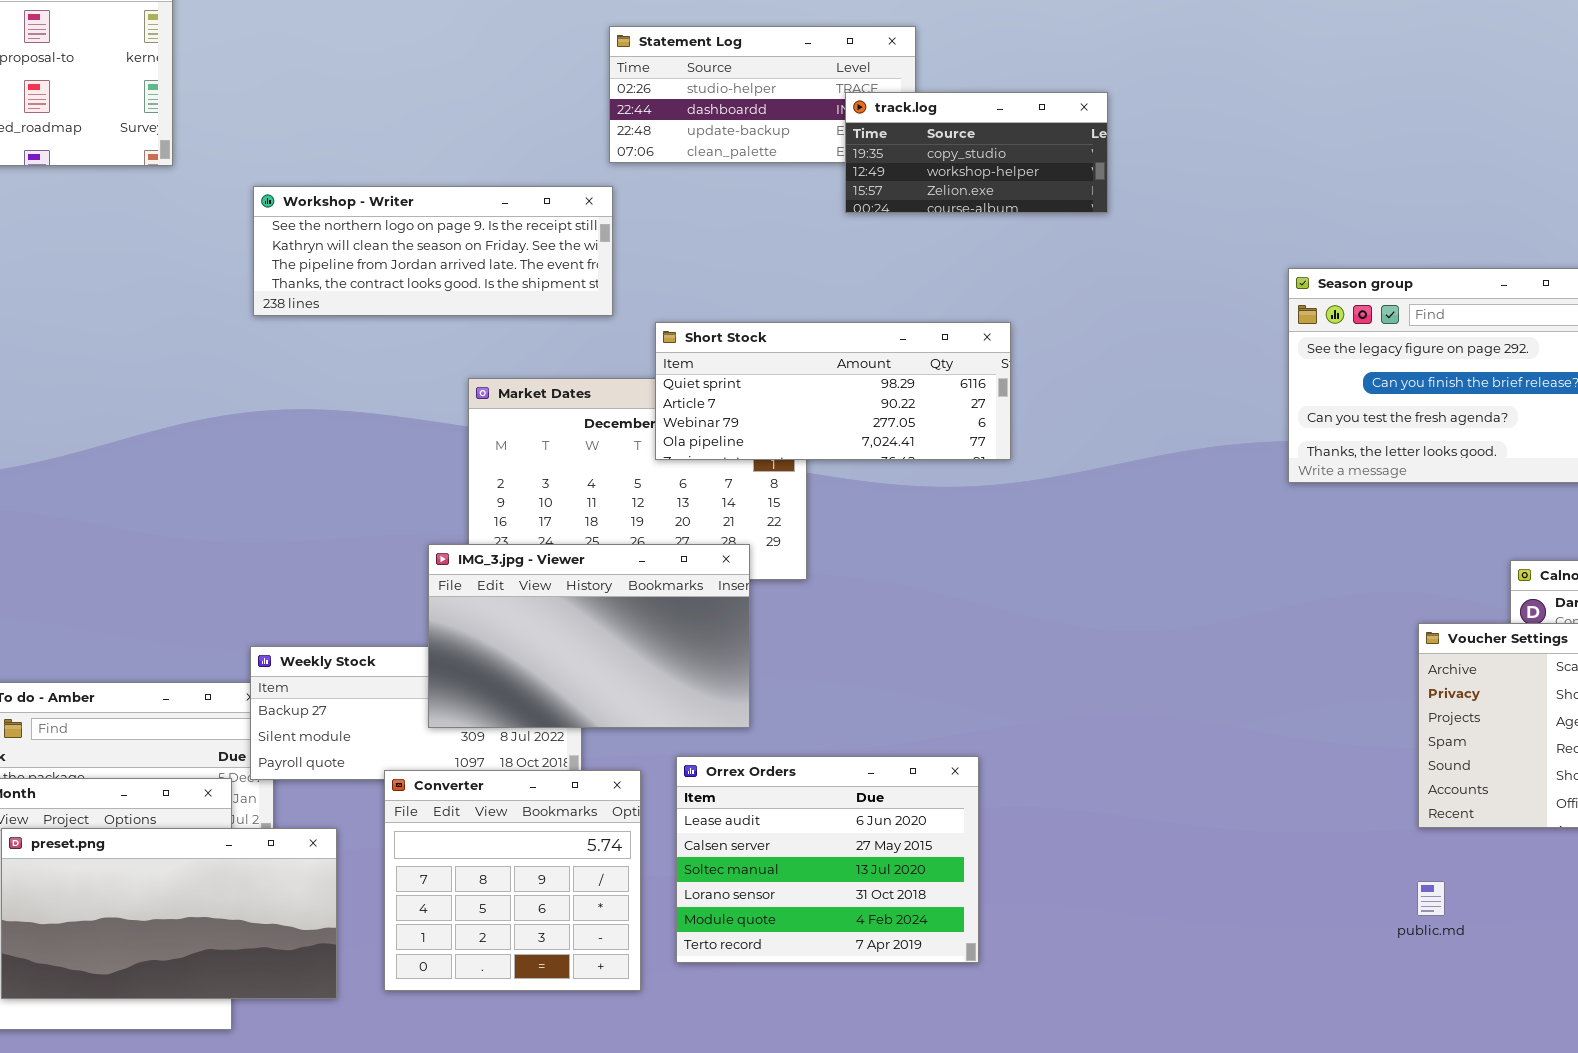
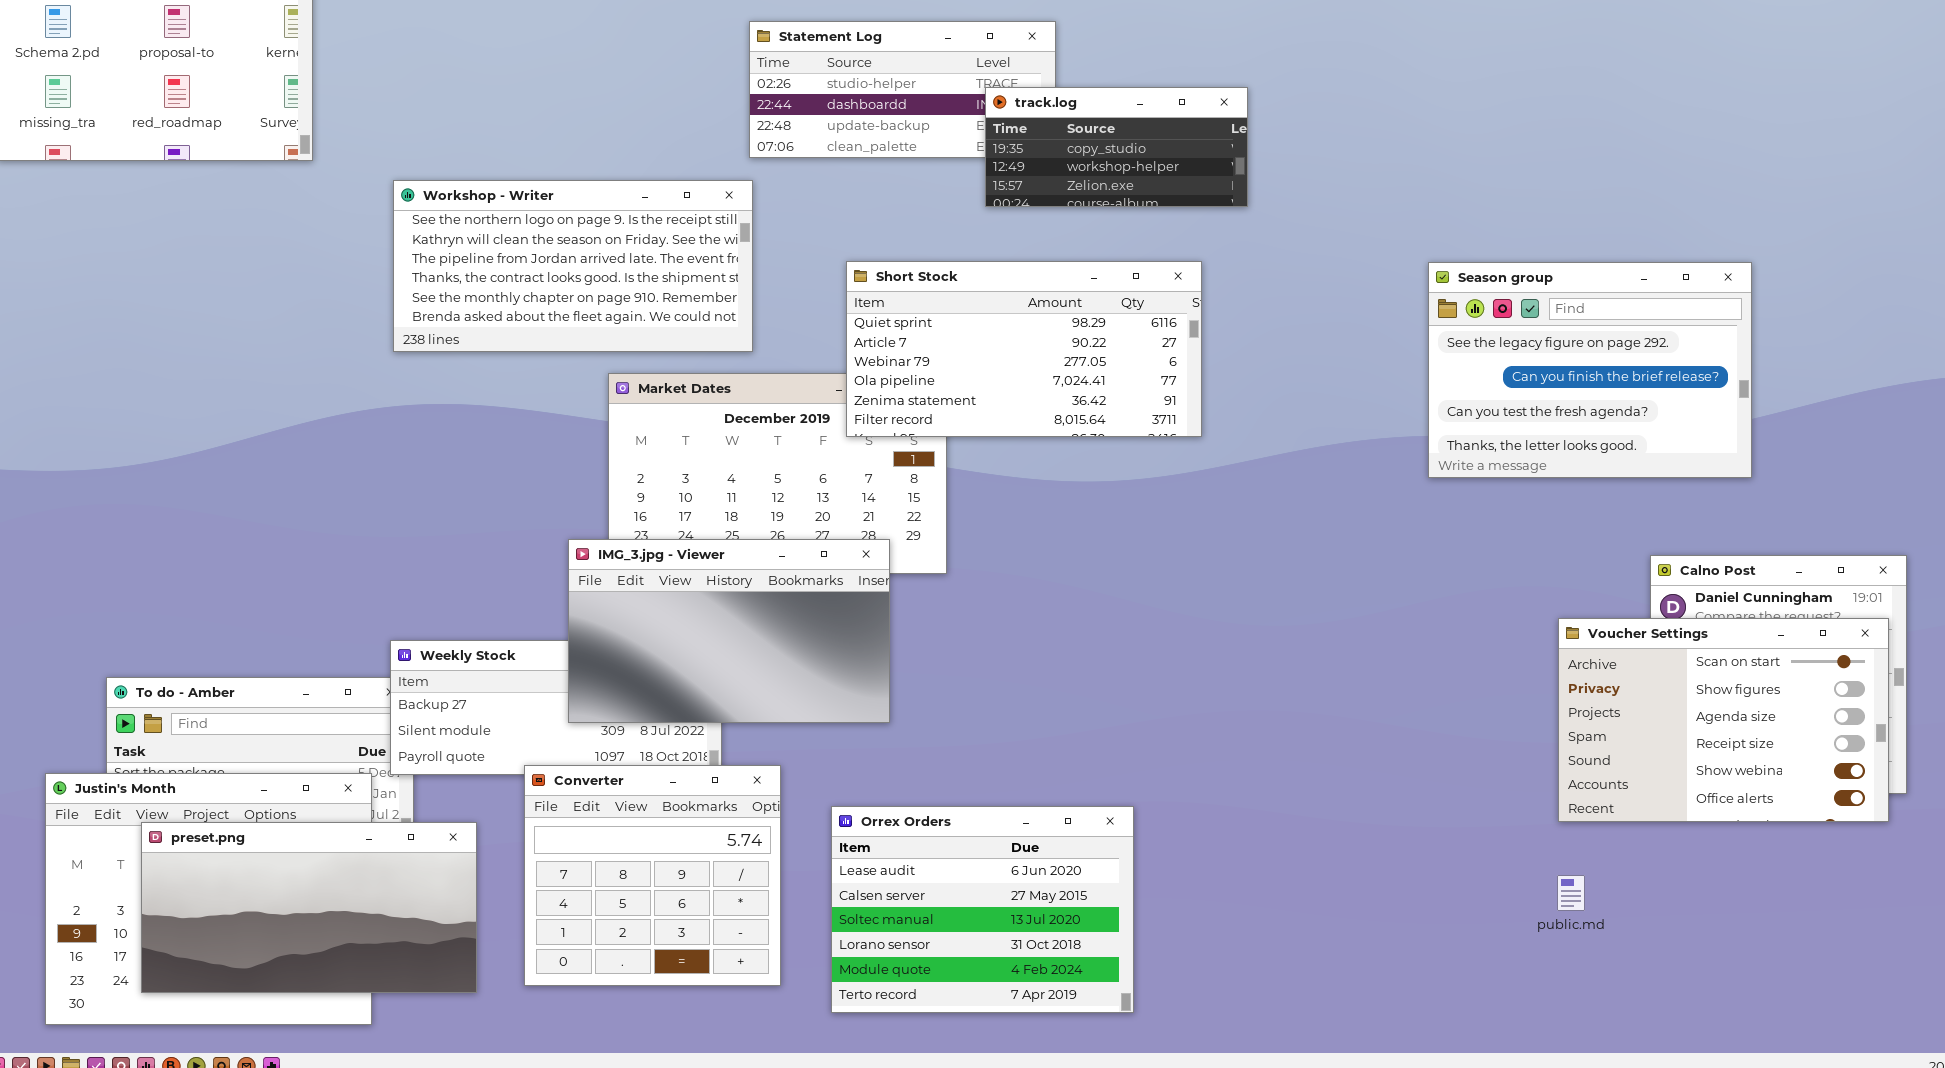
Workshop - Writer: [253,186,613,316] -> [393,180,753,352], resized
Short Stock: [655,322,1011,460] -> [846,261,1202,437], moved, resized
Orrex Orders: [676,756,979,963] -> [831,806,1134,1013], moved

